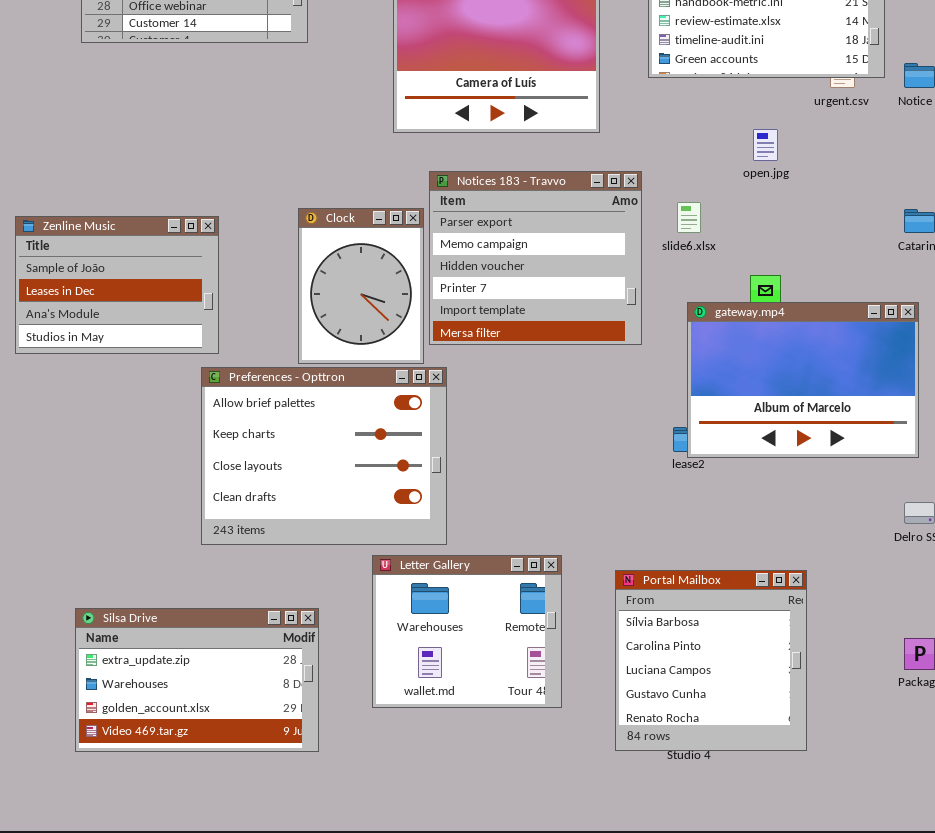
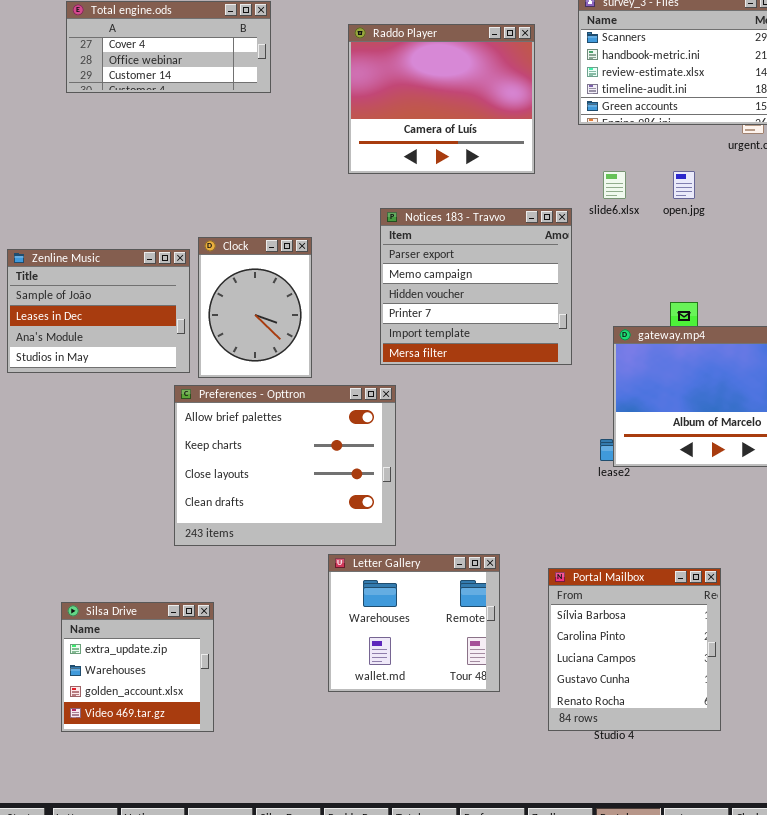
slide6.xlsx: [677,202,701,233] -> [603,171,626,199], moved
Clock: [298,208,424,364] -> [198,237,312,378], moved
Silsa Drive: [75,608,319,752] -> [61,602,214,732], resized

